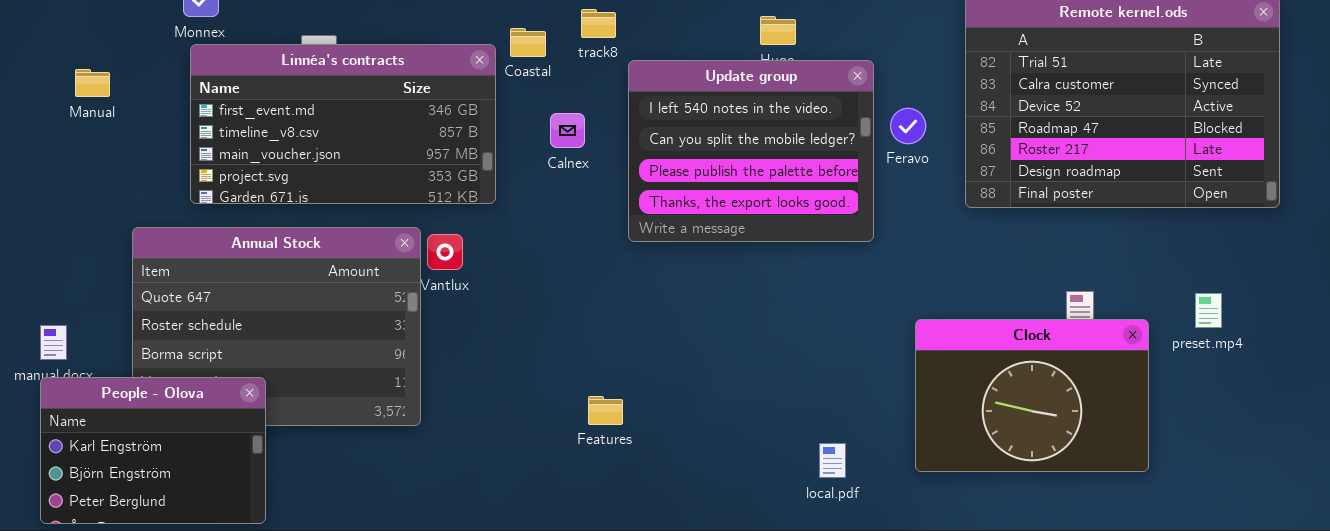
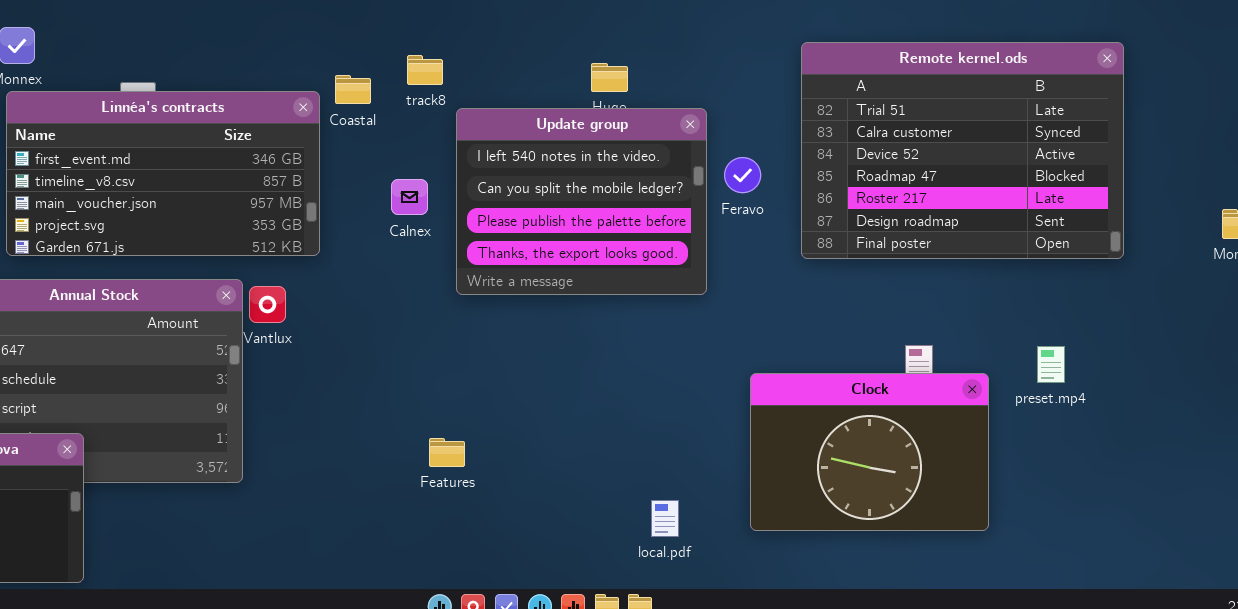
Calnex: [550,113,585,148] -> [391,179,428,215], moved
Features: [588,396,623,425] -> [429,438,465,467], moved

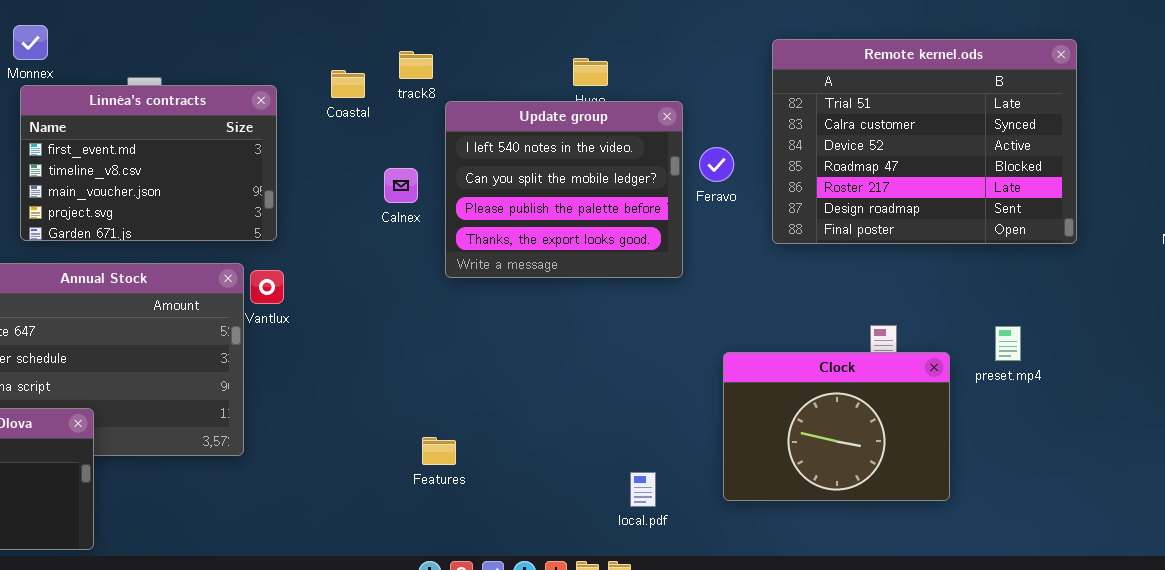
Linnéa's contracts: [6,91,320,256] -> [20,85,277,241], resized
Features: [429,438,465,467] -> [422,437,456,465], moved

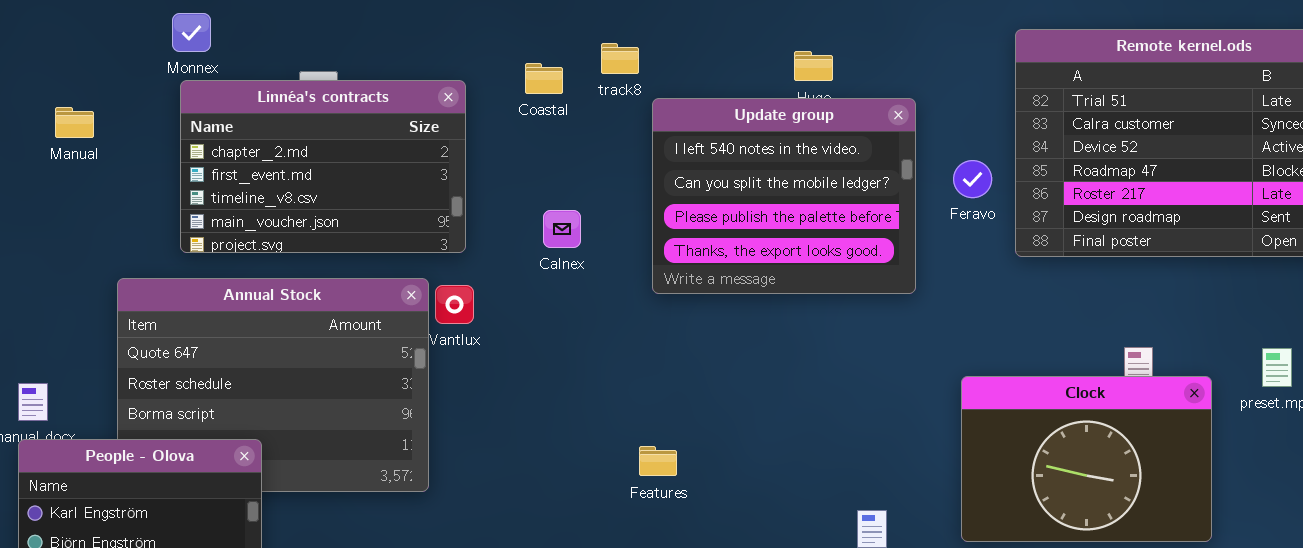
Linnéa's contracts: [20,85,277,241] -> [180,80,466,253], scrolled up 1 row
Feravo: [699,147,734,182] -> [953,160,992,198], moved
Calnex: [384,168,418,203] -> [543,210,581,248], moved
Features: [422,437,456,465] -> [639,446,677,476], moved

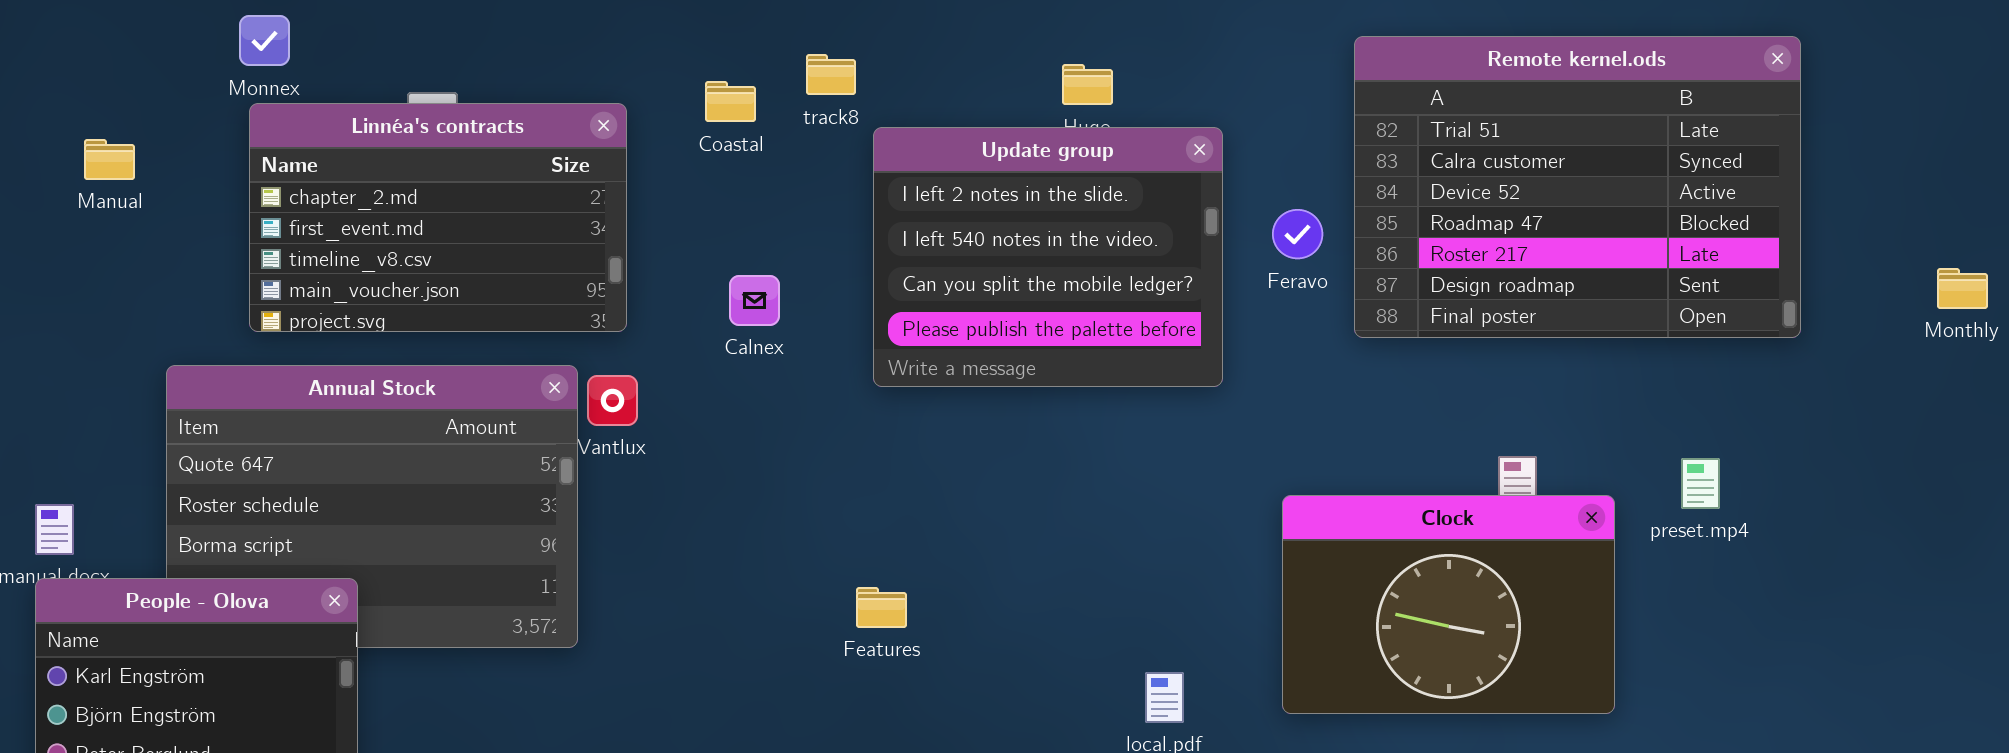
Update group: [652,98,916,294] -> [873,127,1223,387], scrolled up 1 row

